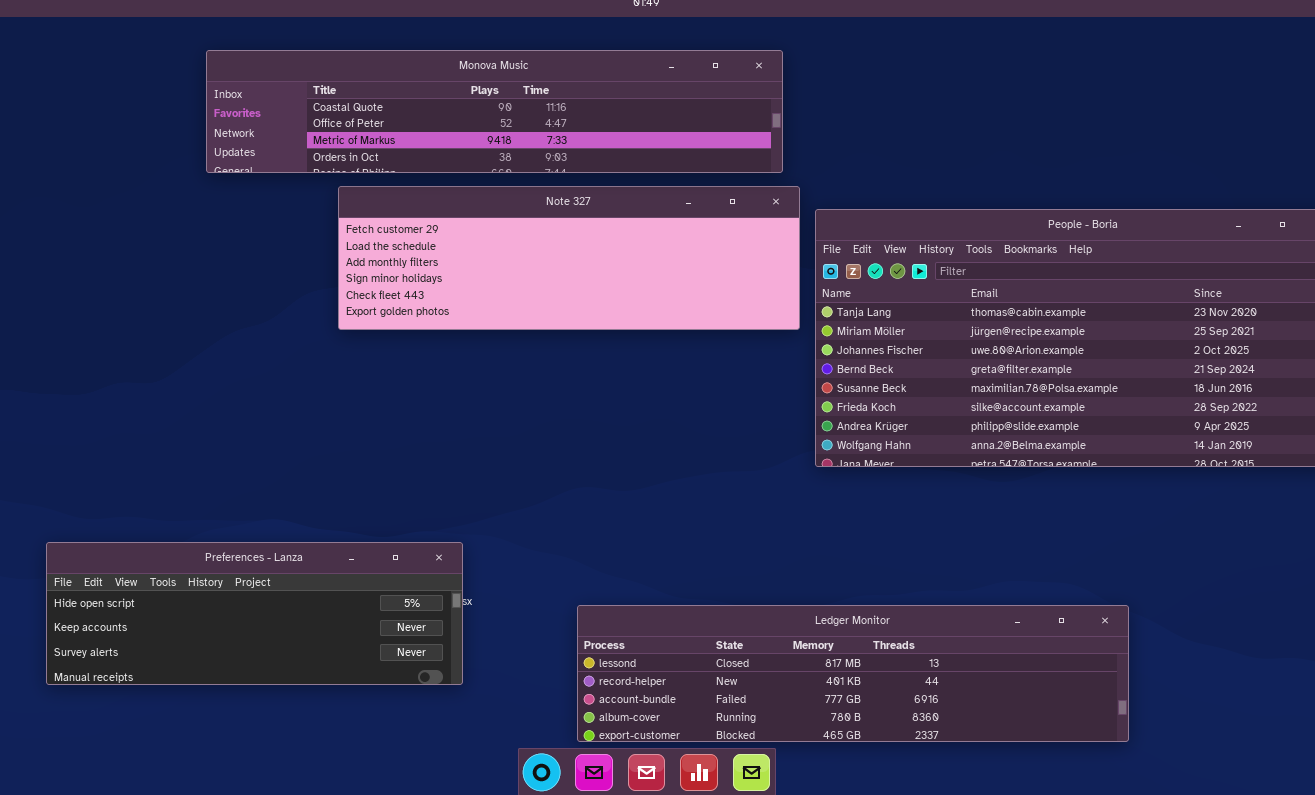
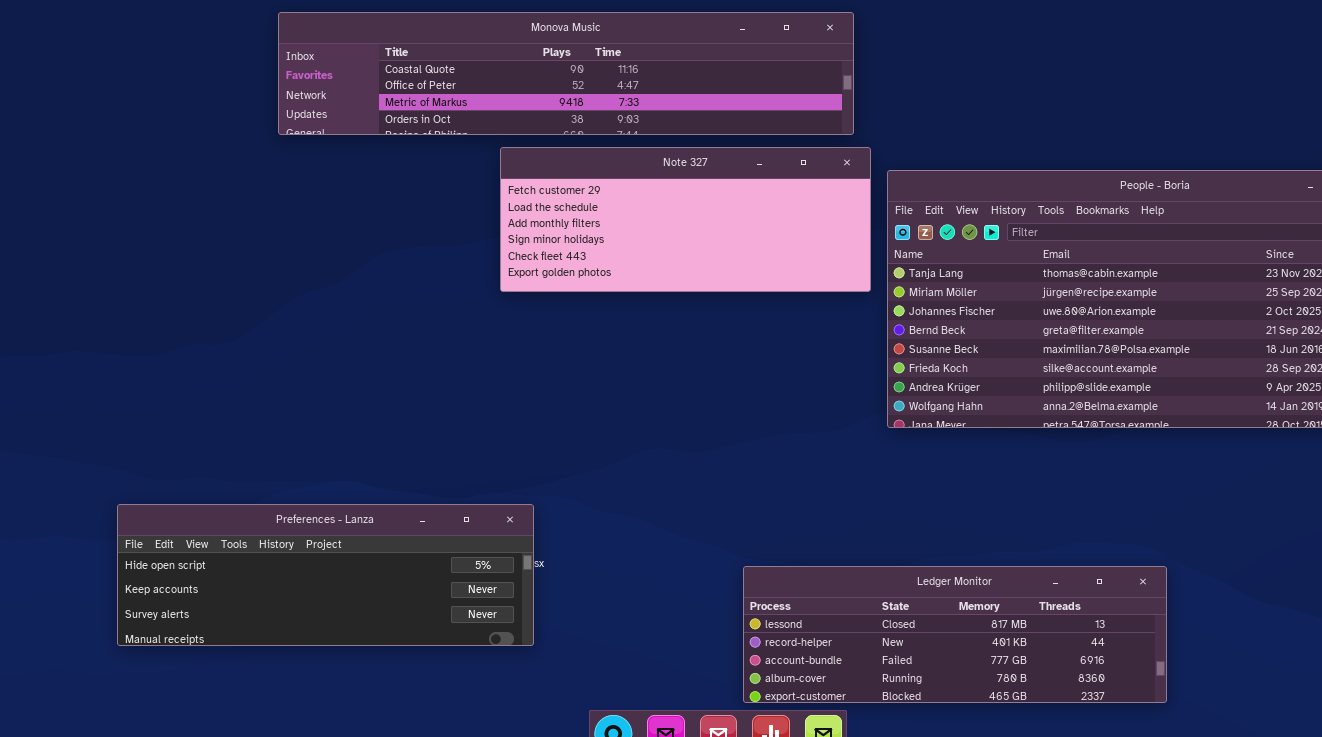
Note 327: [338,186,800,330] -> [500,147,871,292], resized
Ledger Monitor: [577,605,1129,742] -> [743,566,1167,703], moved, resized

